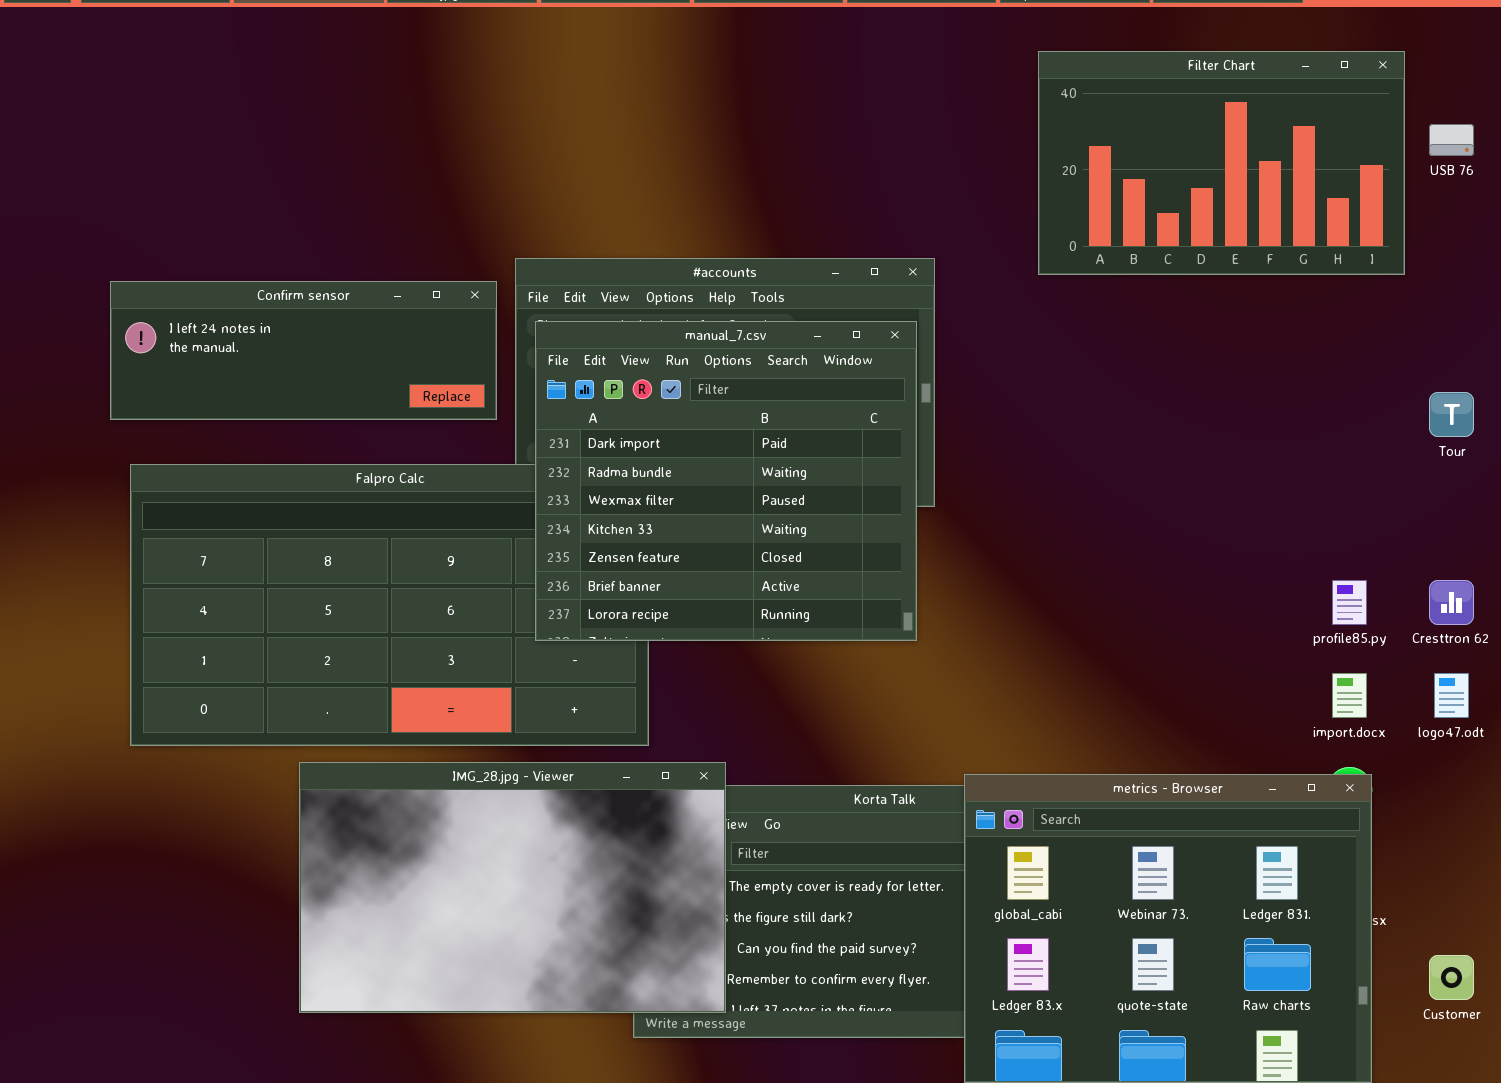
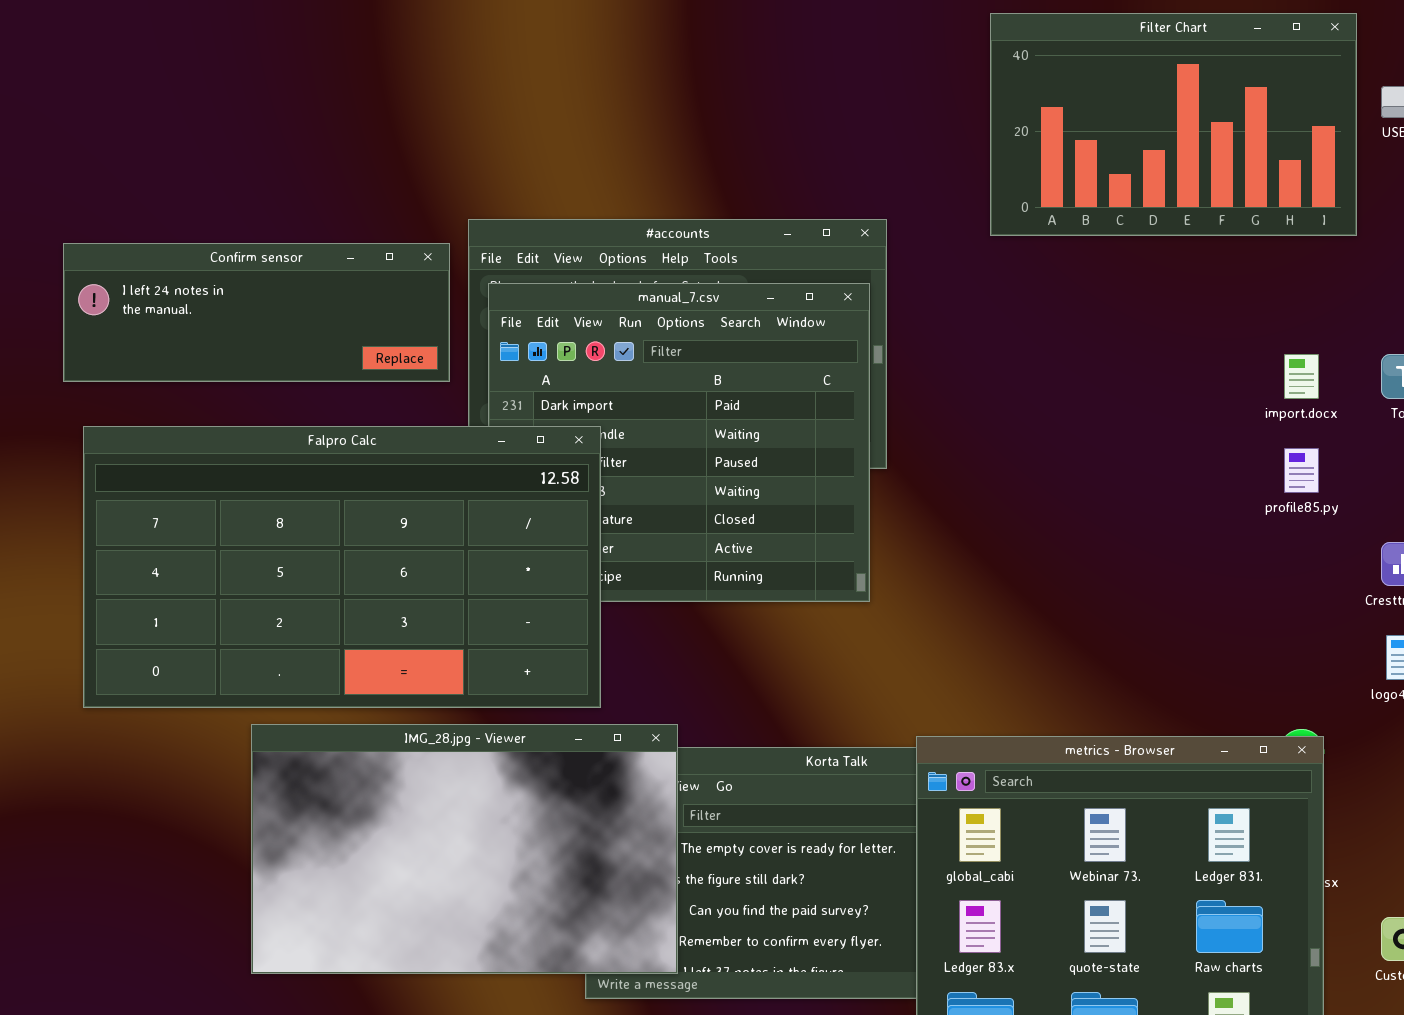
Falpro Calc: [130,464,649,746] -> [83,426,601,708], raised
profile85.py: [1332,580,1367,625] -> [1284,448,1319,493], moved
import.docx: [1332,673,1367,718] -> [1284,354,1319,399], moved

